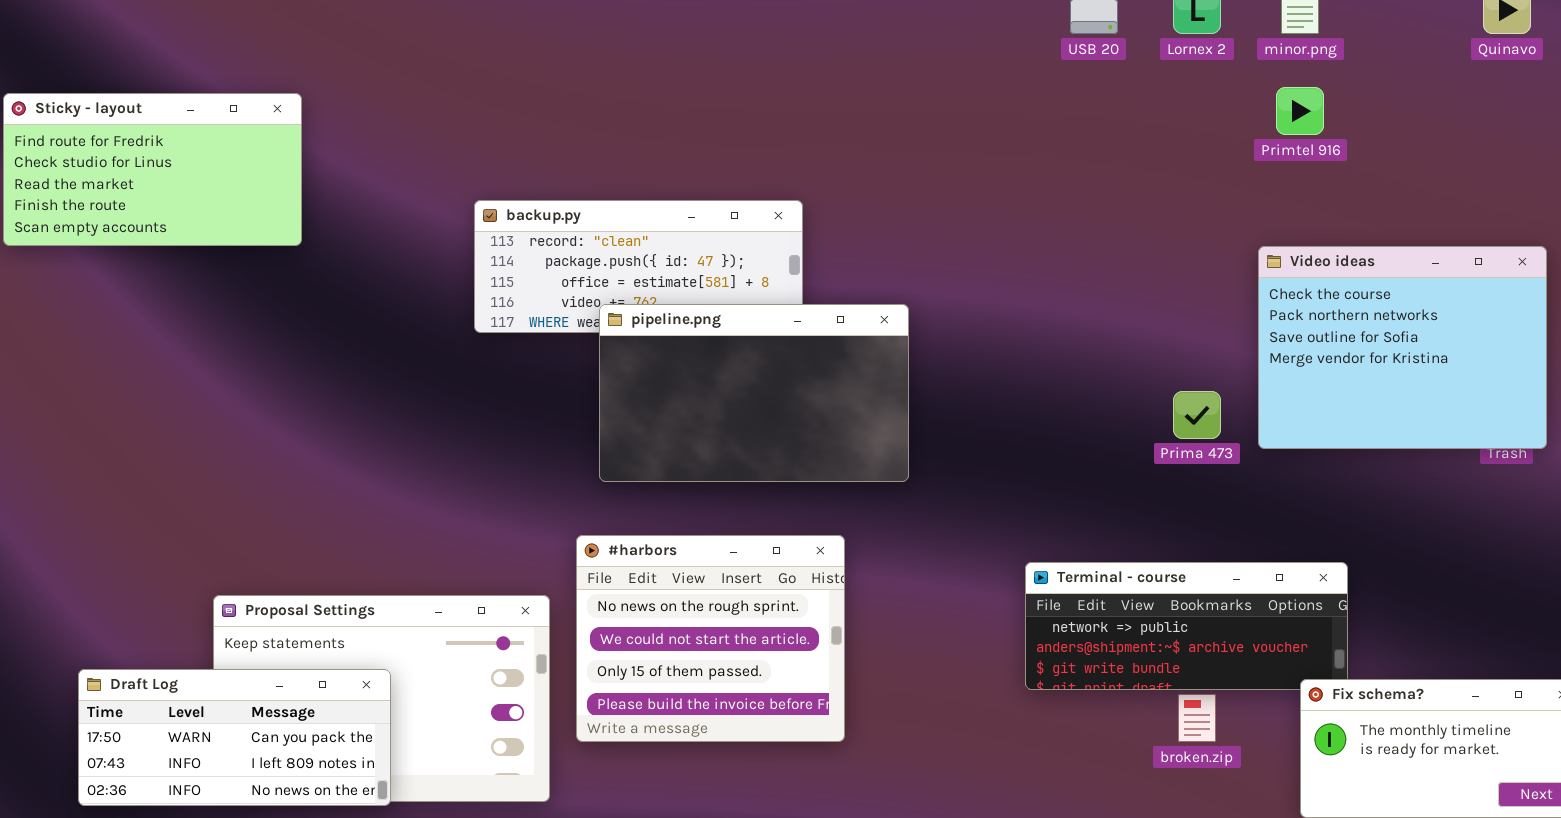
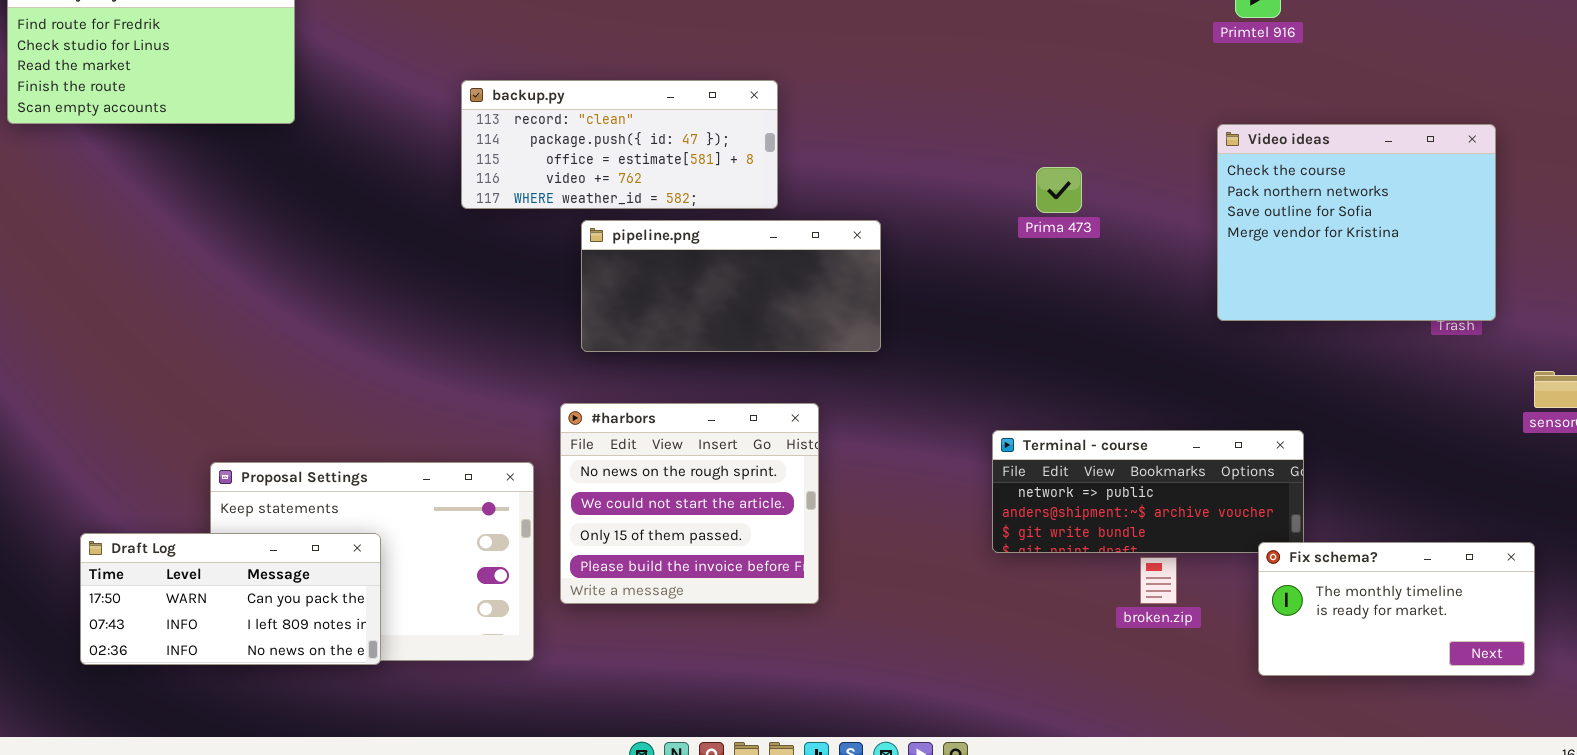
pipeline.png: [599,304,909,482] -> [581,220,881,352], resized
Prima 473: [1173,391,1221,439] -> [1036,167,1082,213], moved

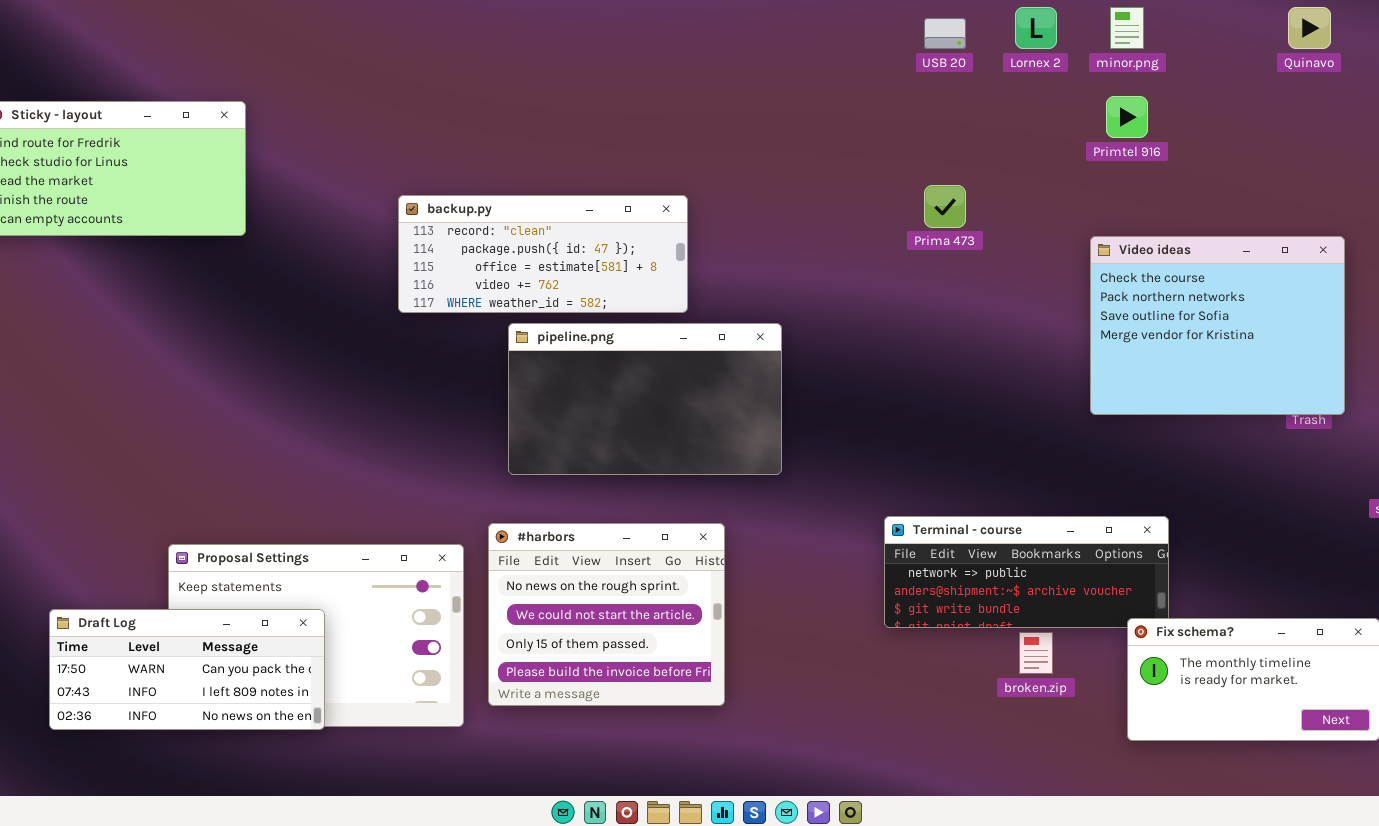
Prima 473: [1036,167,1082,213] -> [924,185,966,228], moved
pipeline.png: [581,220,881,352] -> [508,323,782,475], resized
#harbors: [560,403,819,604] -> [488,523,725,706], moved

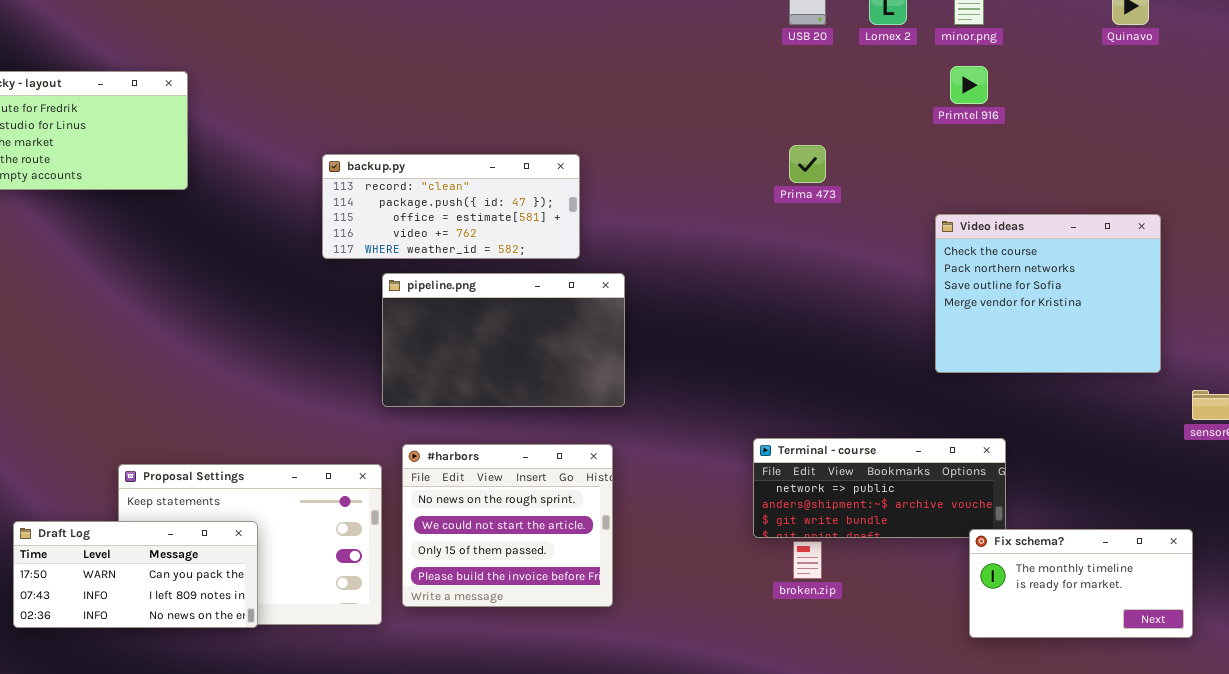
Video ideas: [1090,236,1345,415] -> [935,214,1161,373], moved
pipeline.png: [508,323,782,475] -> [382,273,625,407], moved
broken.zip: [1019,632,1053,674] -> [793,541,822,579], moved

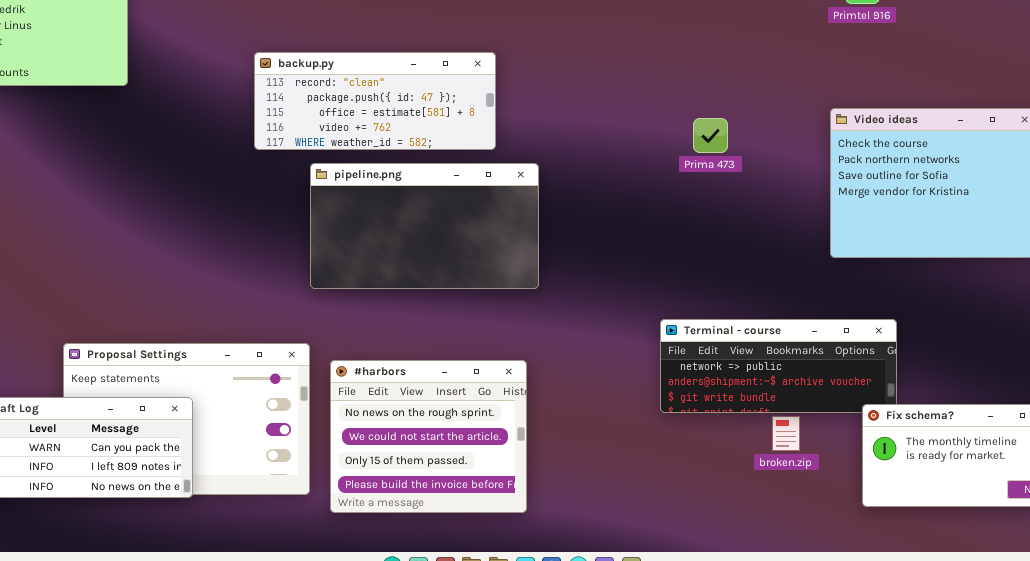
Prima 473: [789,145,826,183] -> [693,118,728,153], moved
#harbors: [402,444,613,607] -> [330,360,527,513], moved
broken.zip: [793,541,822,579] -> [772,416,800,451], moved

